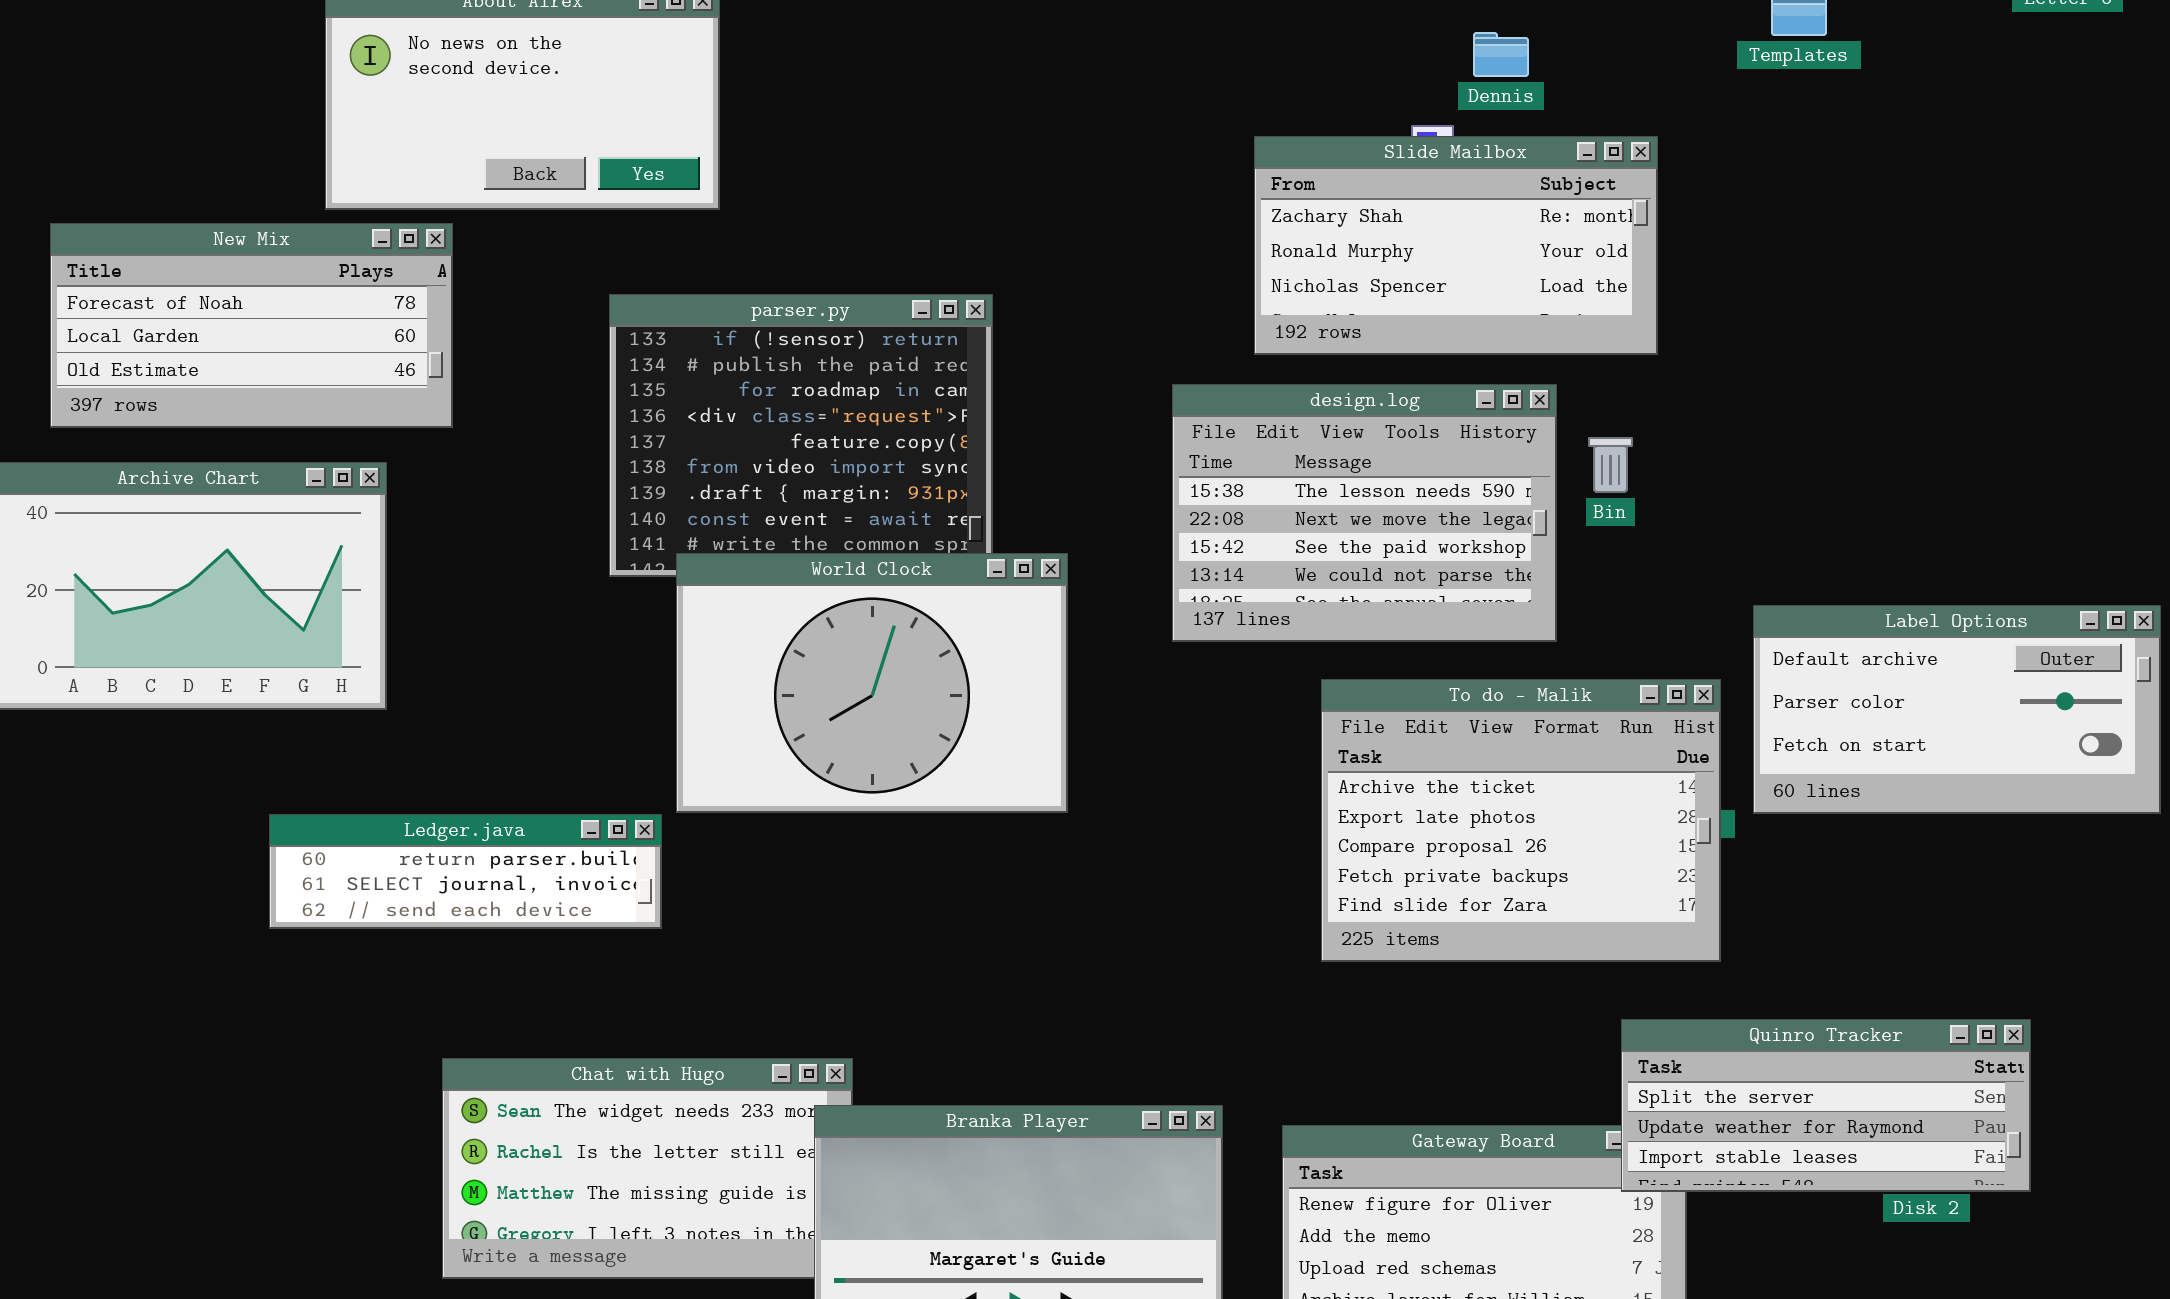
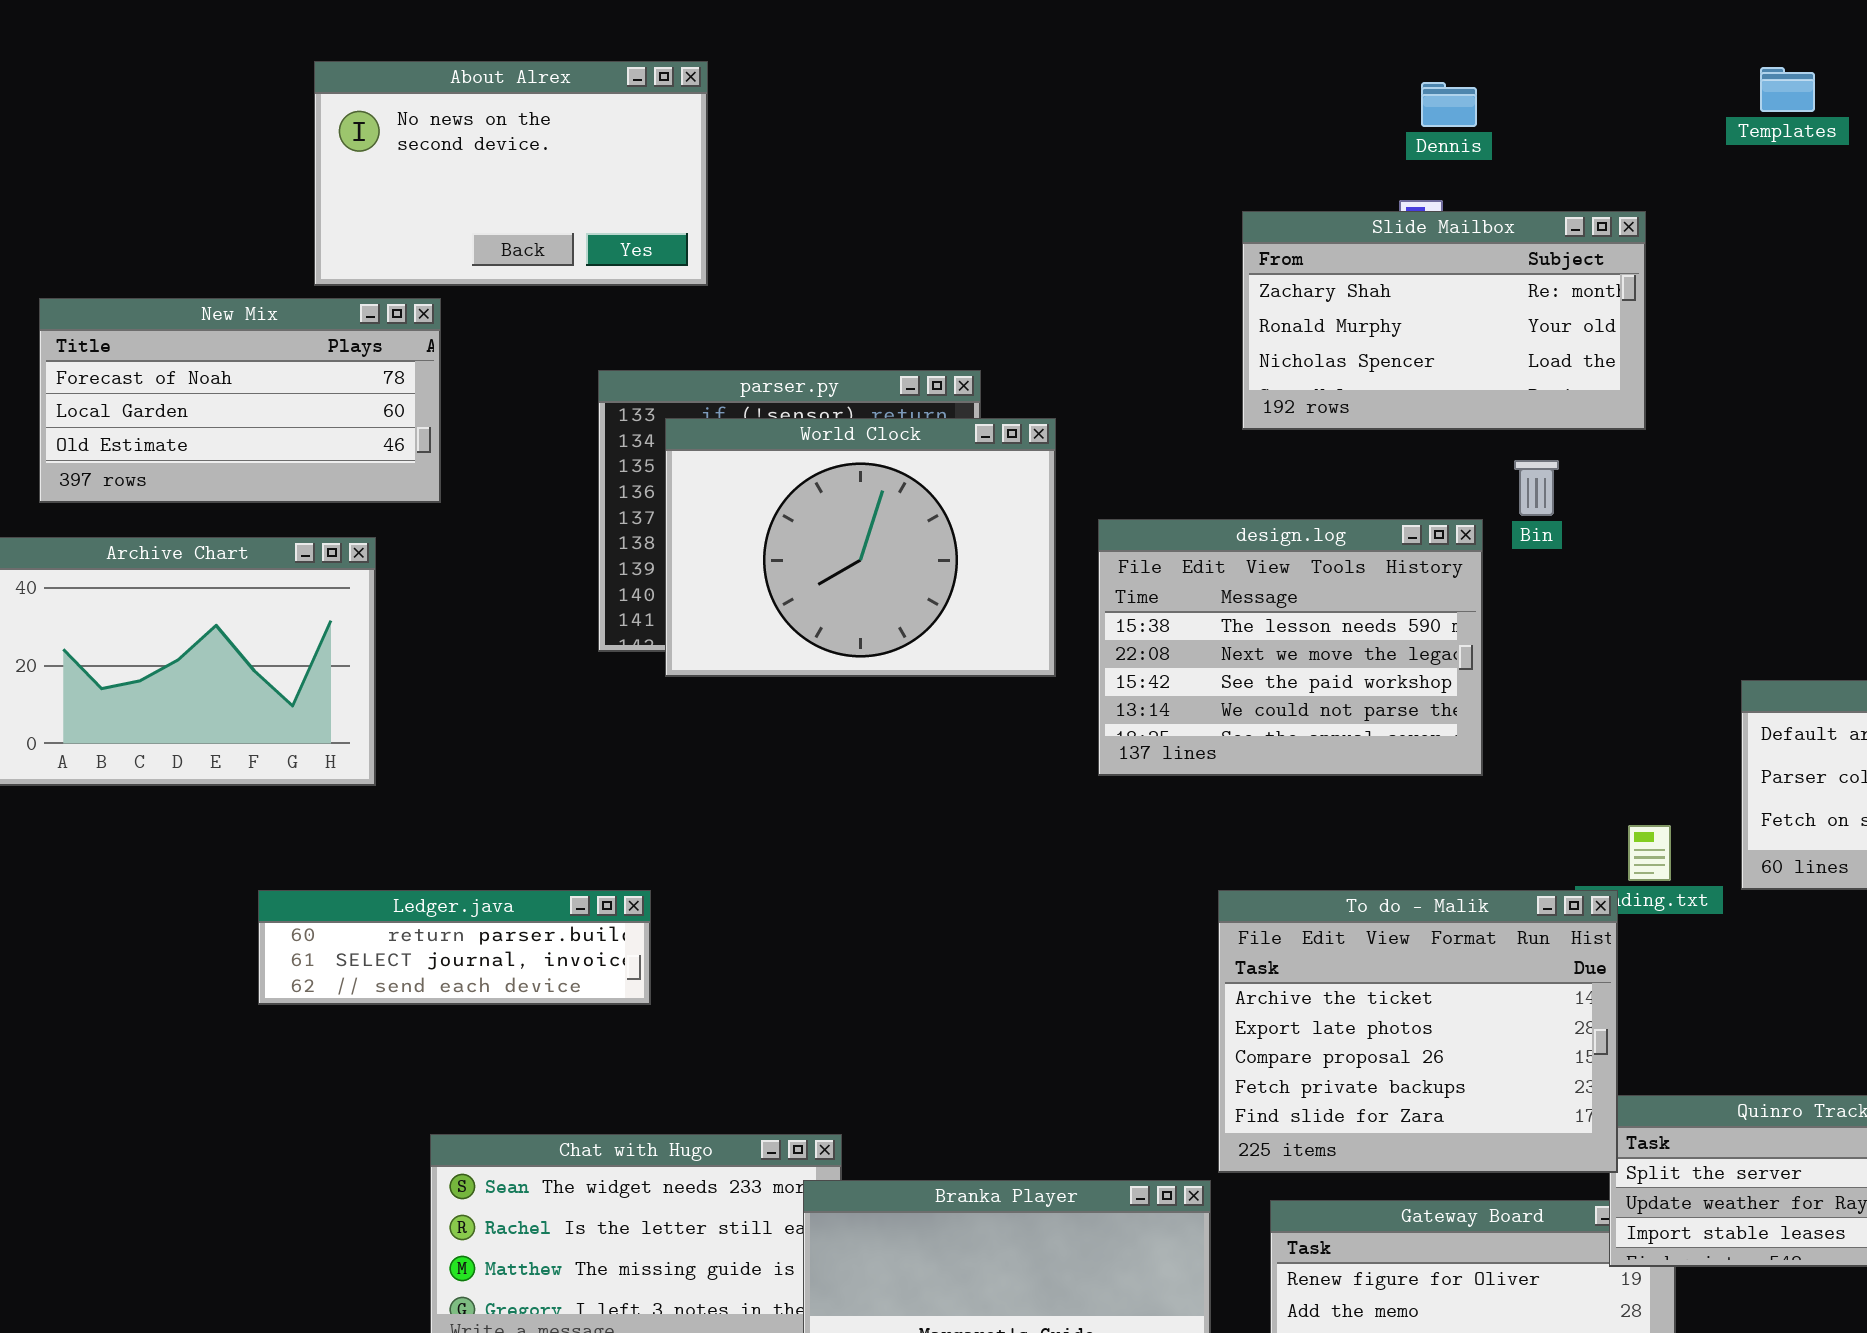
Dennis: [1473,32,1529,77] -> [1421,82,1477,127], moved
design.log: [1172,384,1557,642] -> [1098,519,1483,776], moved
Bin: [1588,437,1633,493] -> [1514,460,1559,516], moved
World Clock: [676,553,1068,813] -> [665,418,1056,677], moved
To do - Malik: [1321,679,1721,962] -> [1218,890,1618,1173], moved

